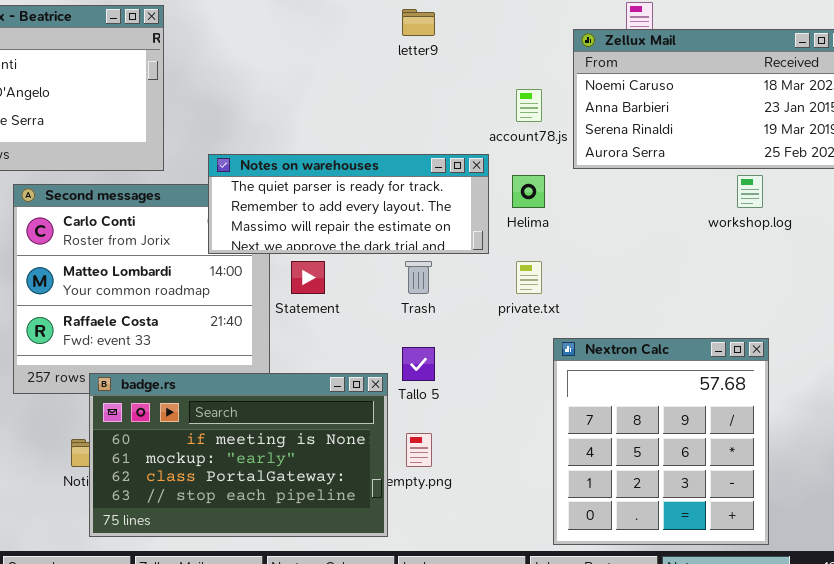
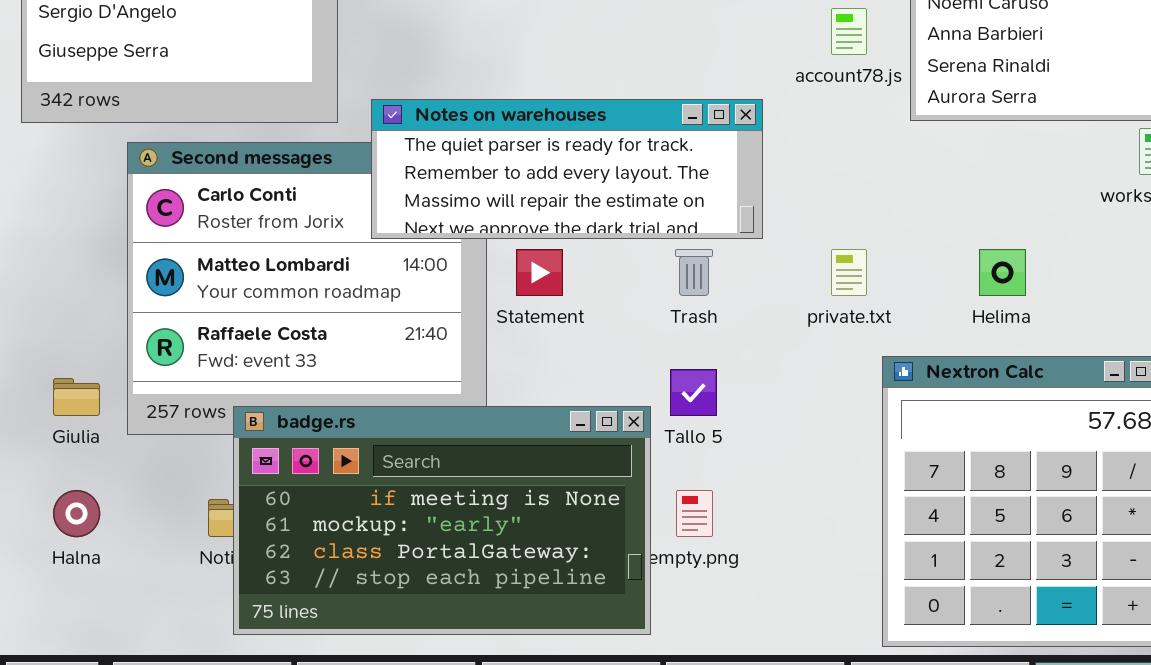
Notes on warehouses: [208,154,489,254] -> [371,99,763,239], moved
Helima: [512,175,545,208] -> [979,249,1026,296], moved

